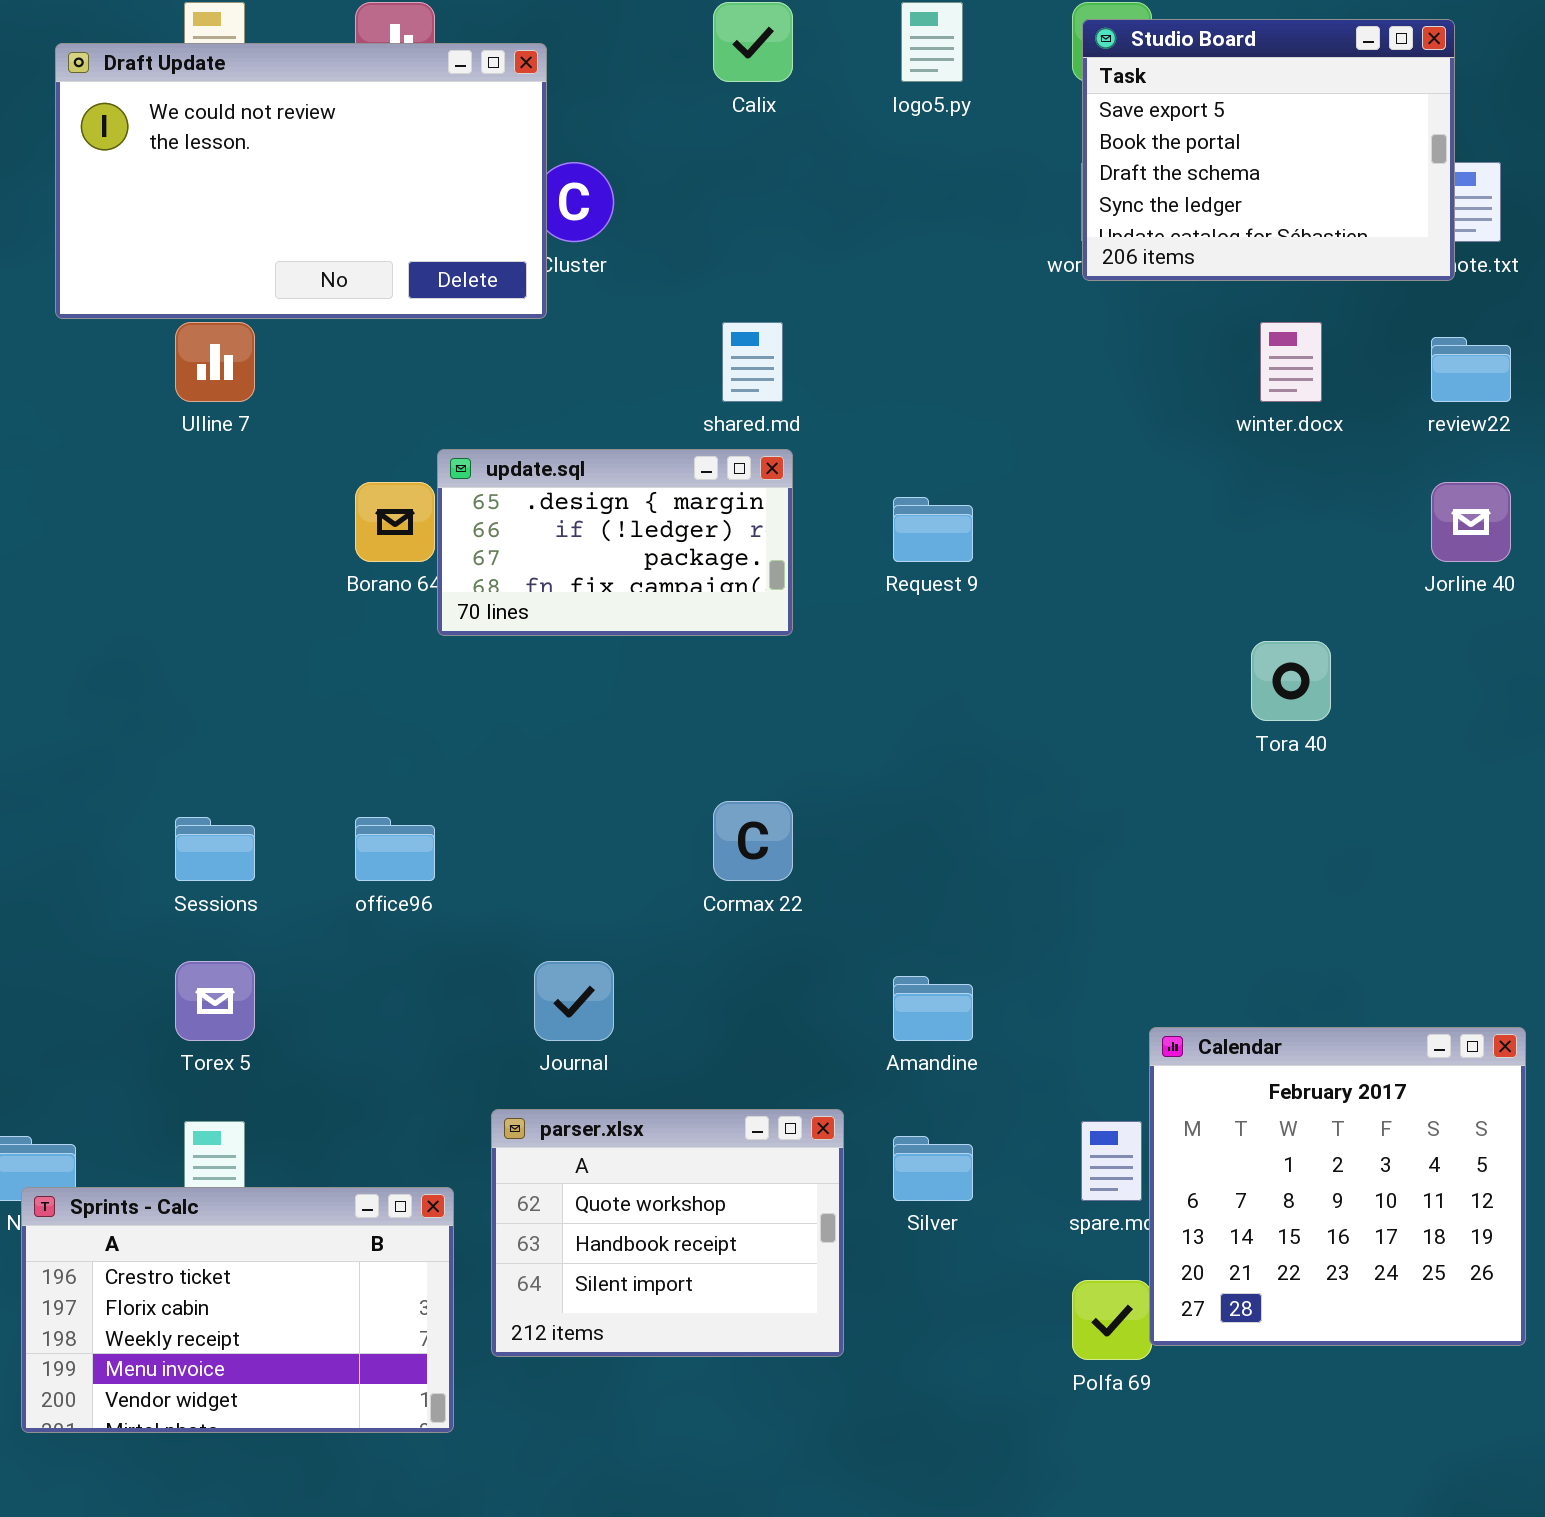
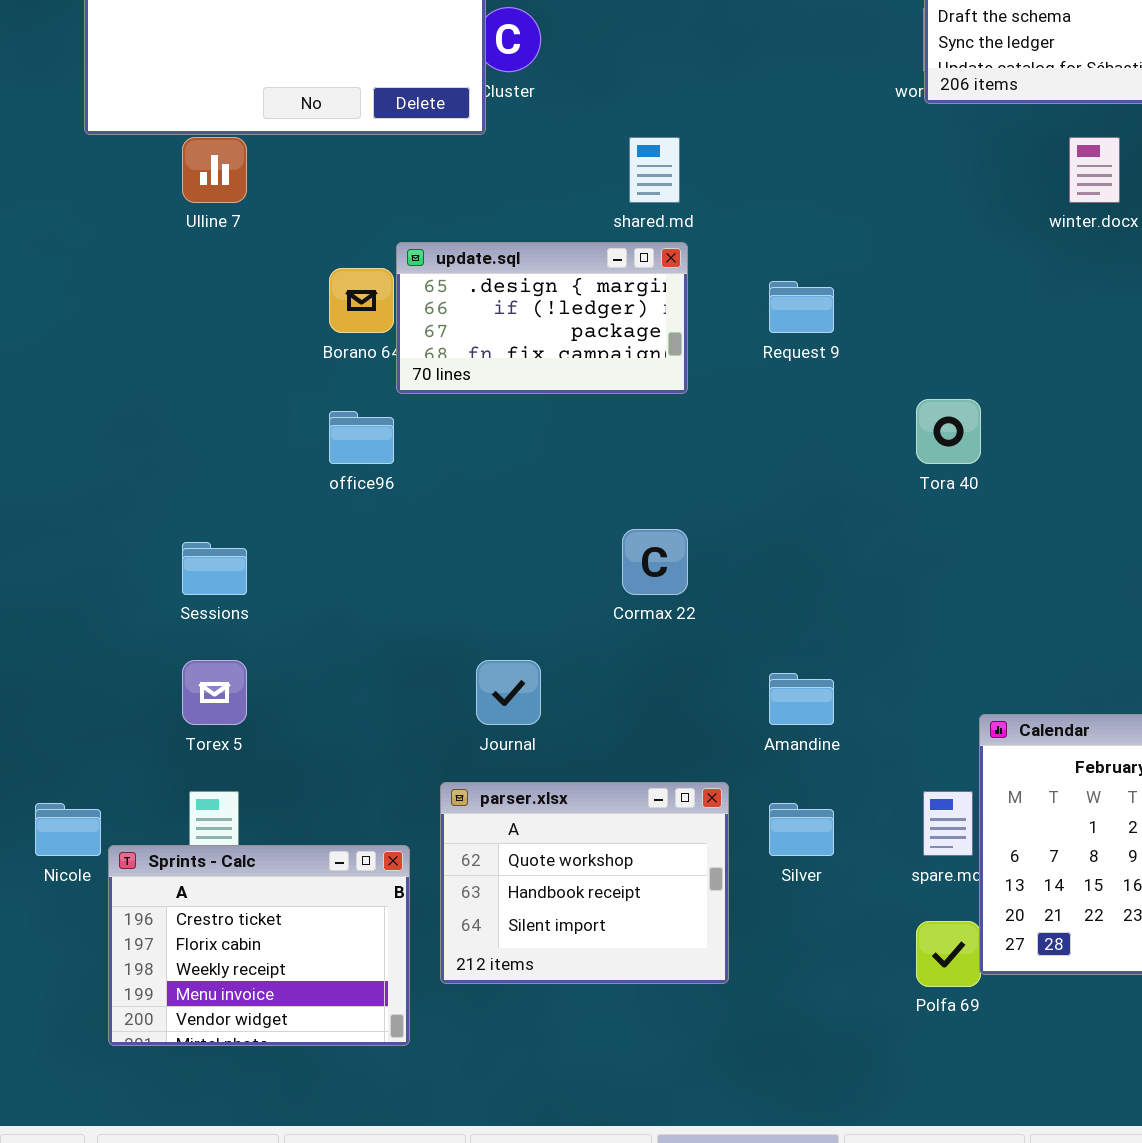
Tora 40: [1251,641,1331,721] -> [916,399,981,464], moved
office96: [355,817,435,881] -> [329,411,394,464], moved
Sprints - Calc: [21,1187,454,1433] -> [108,845,410,1046], resized

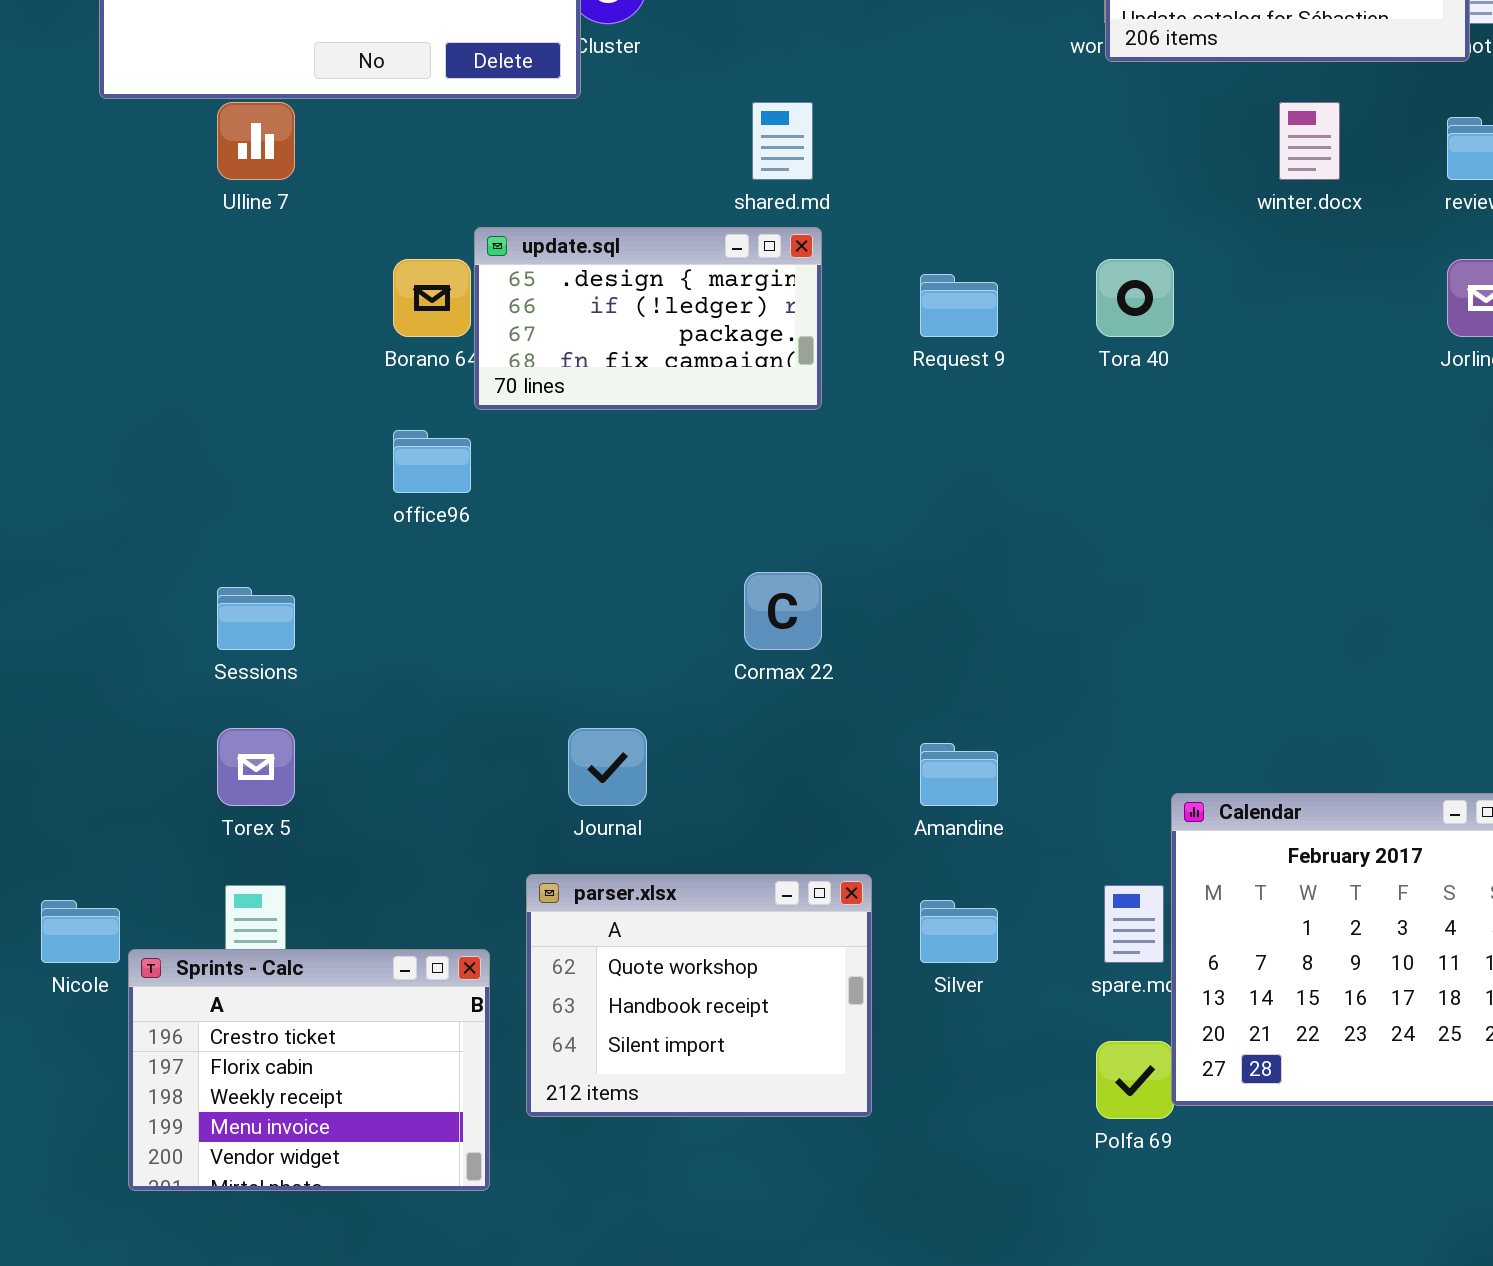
Tora 40: [916,399,981,464] -> [1096,259,1174,337], moved

